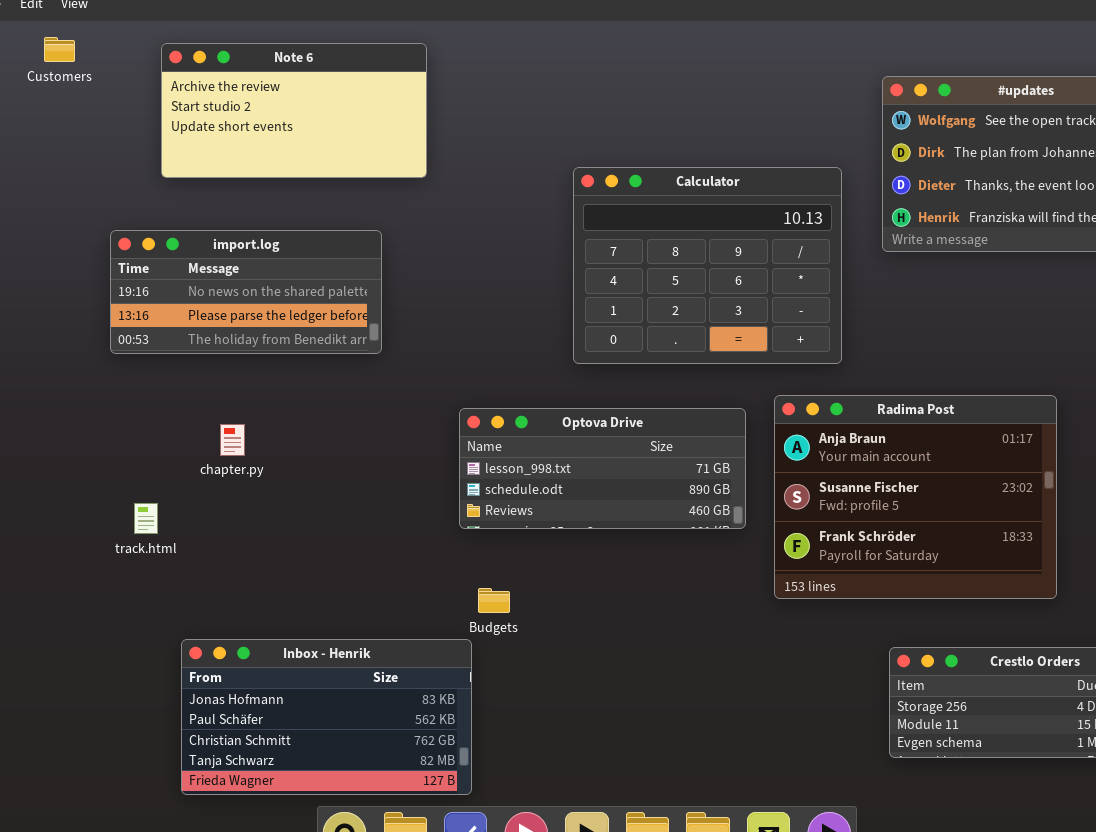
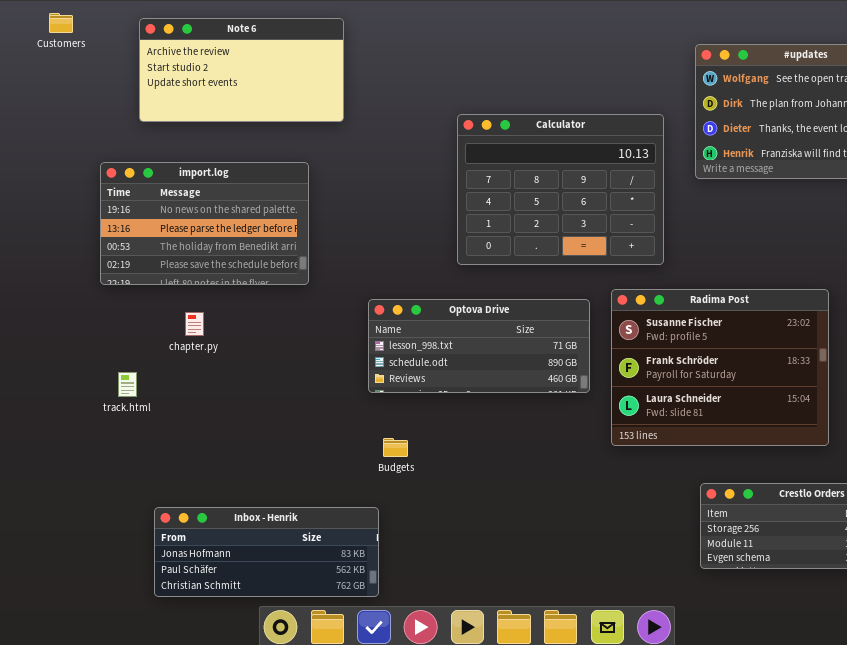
import.log: [110,230,382,354] -> [100,162,309,285], resized
Radima Post: [774,395,1057,599] -> [611,289,829,446], scrolled down 1 row
Inbox - Henrik: [181,639,472,795] -> [154,507,379,597], resized

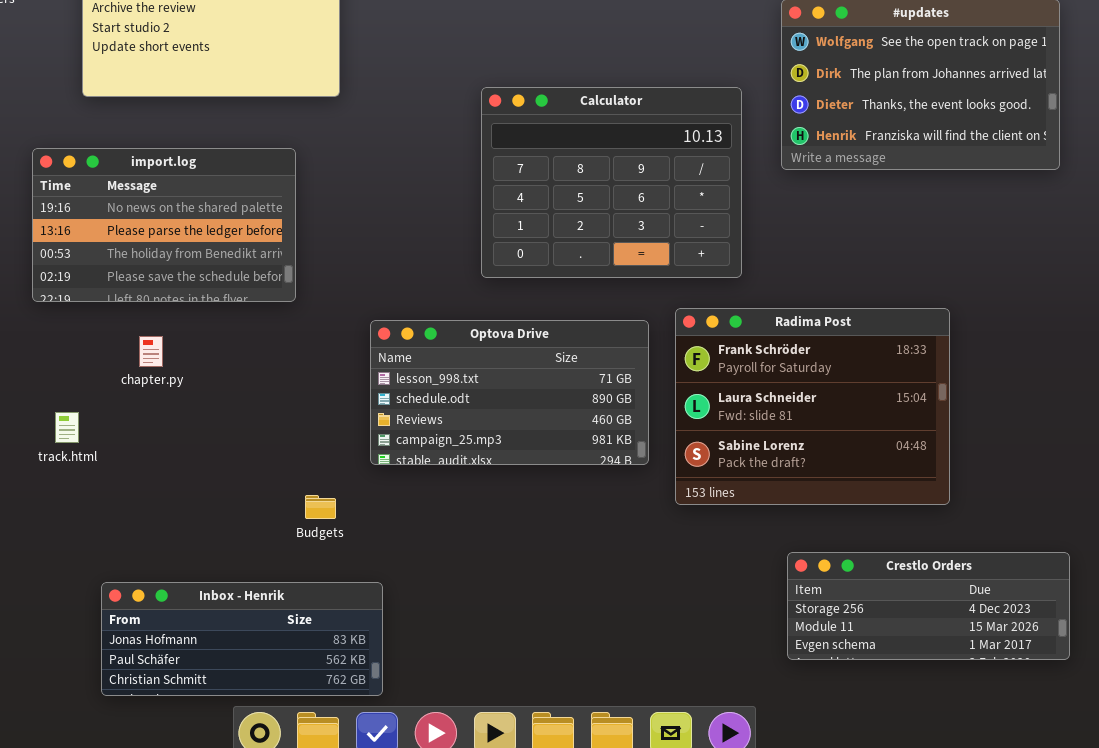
Radima Post: [611,289,829,446] -> [675,308,950,505], scrolled down 1 row
Optova Drive: [368,299,590,393] -> [370,320,649,465], resized
Budgets: [383,438,408,457] -> [305,495,336,519], moved

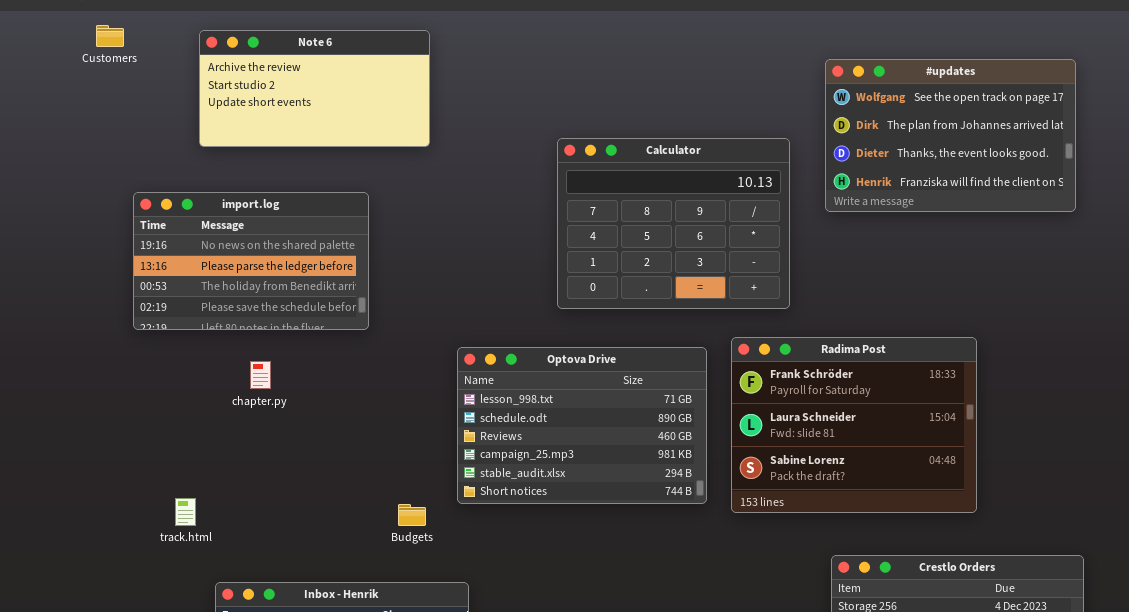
import.log: [32,148,296,302] -> [133,192,369,330], moved
Optova Drive: [370,320,649,465] -> [457,347,707,504], resized
track.html: [55,412,79,443] -> [175,498,196,526], moved

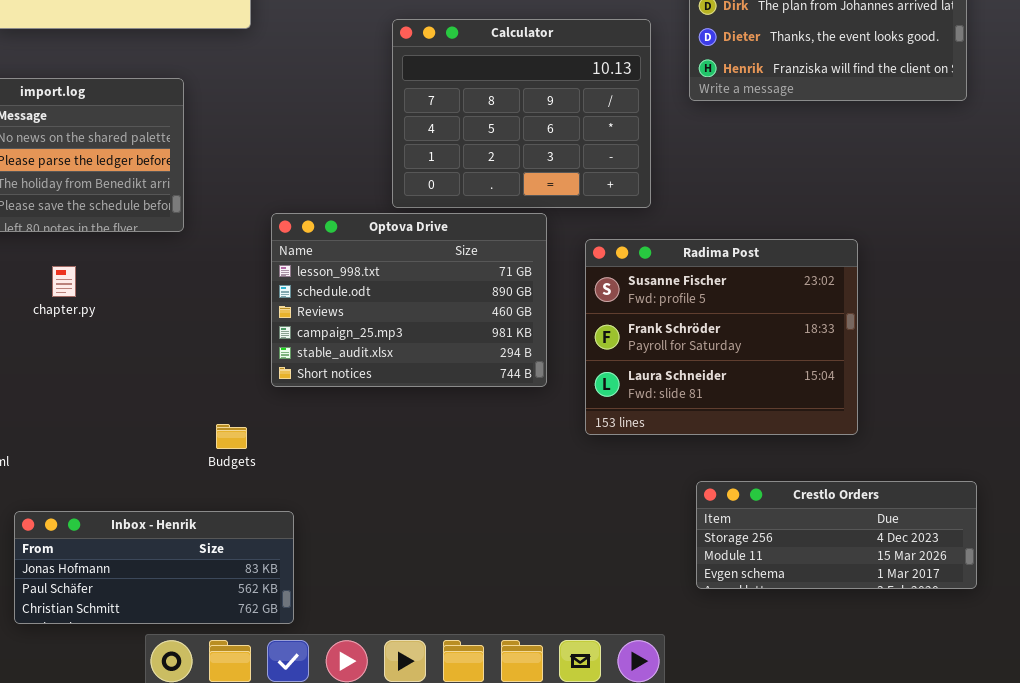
Radima Post: [731,337,977,513] -> [585,239,858,435], scrolled up 1 row
Optova Drive: [457,347,707,504] -> [271,213,547,387], moved

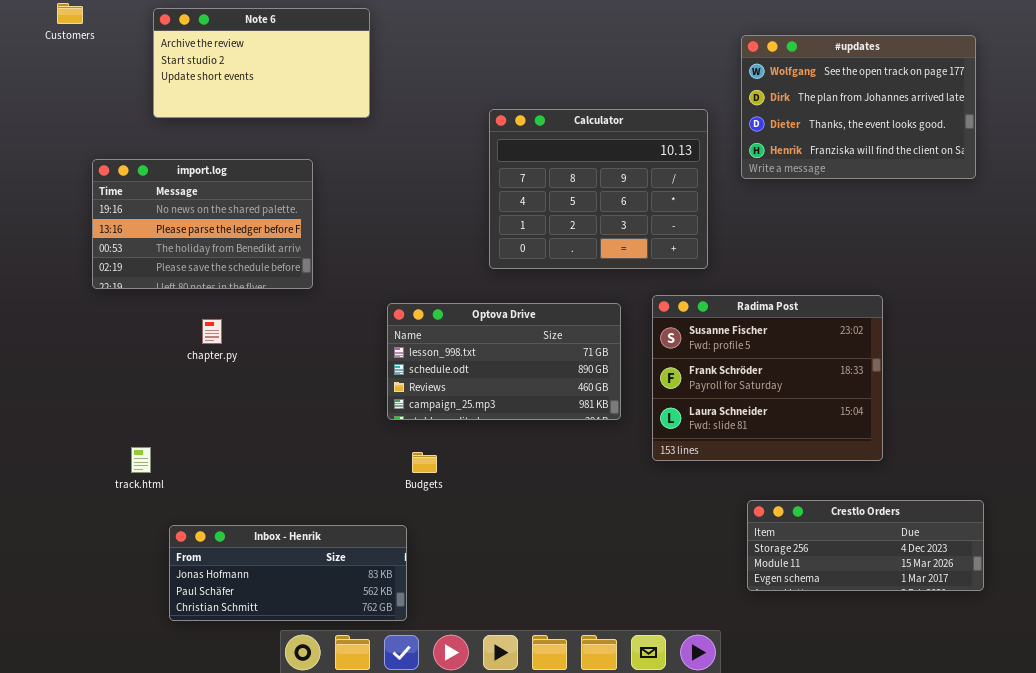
Optova Drive: [271,213,547,387] -> [387,303,621,420], resized
Budgets: [216,424,247,449] -> [412,452,437,473], moved

